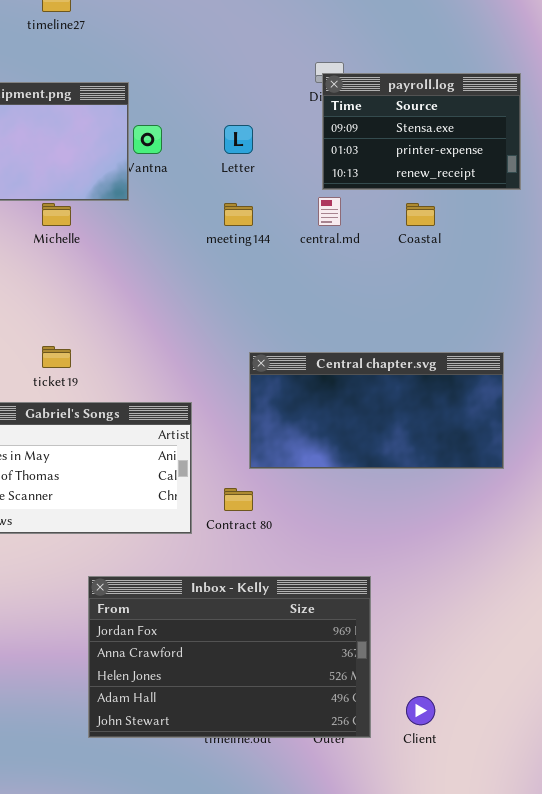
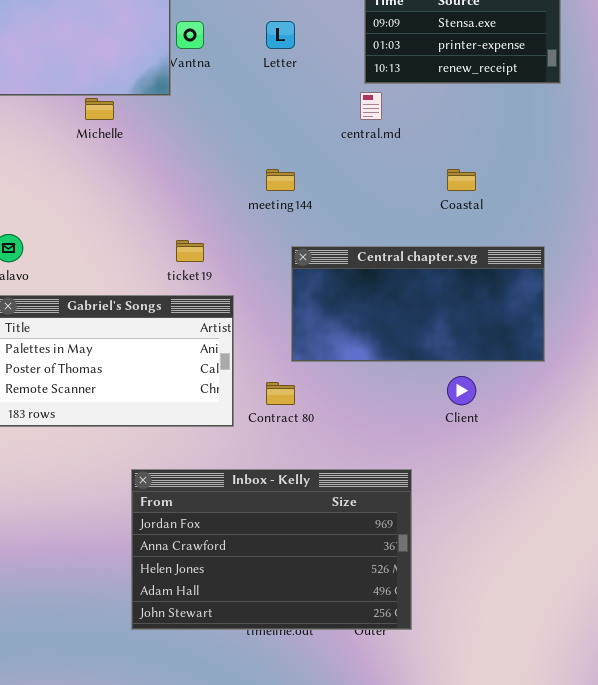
meeting144: [224,203,253,226] -> [266,169,295,191], moved
Coastal: [406,203,435,226] -> [447,169,476,191], moved
ticket19: [42,346,71,368] -> [176,240,204,262], moved
Client: [406,696,435,725] -> [447,376,476,405], moved

